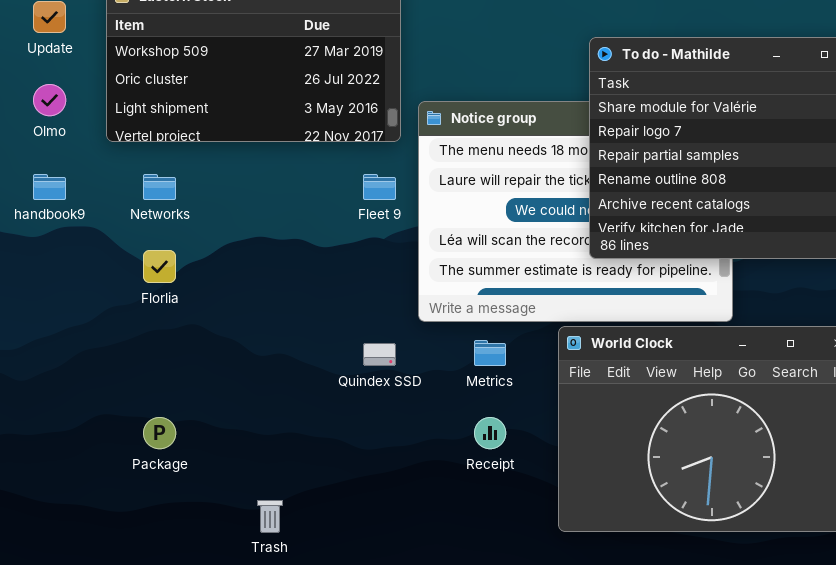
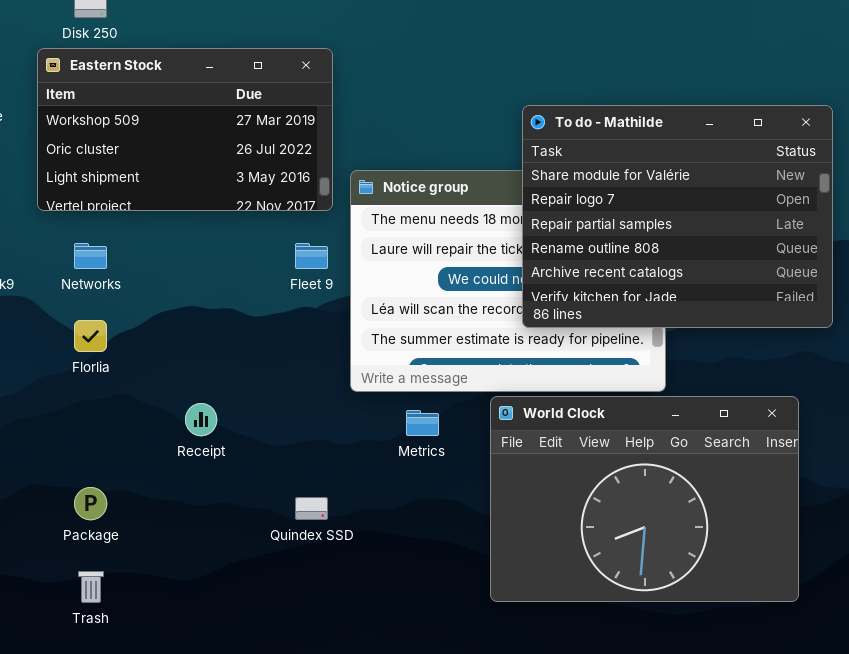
Quindex SSD: [363,343,396,366] -> [295,497,328,520], moved
Receipt: [474,417,506,449] -> [185,403,217,436], moved
Trash: [257,500,283,533] -> [78,571,104,603], moved

